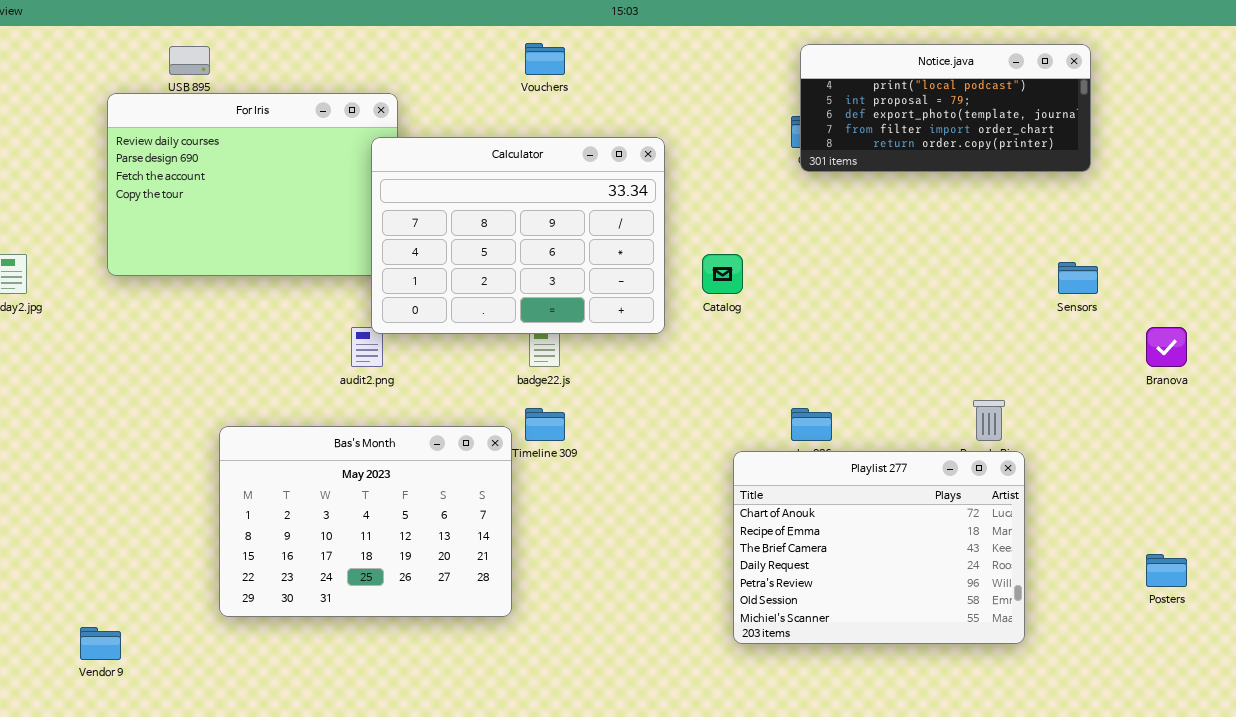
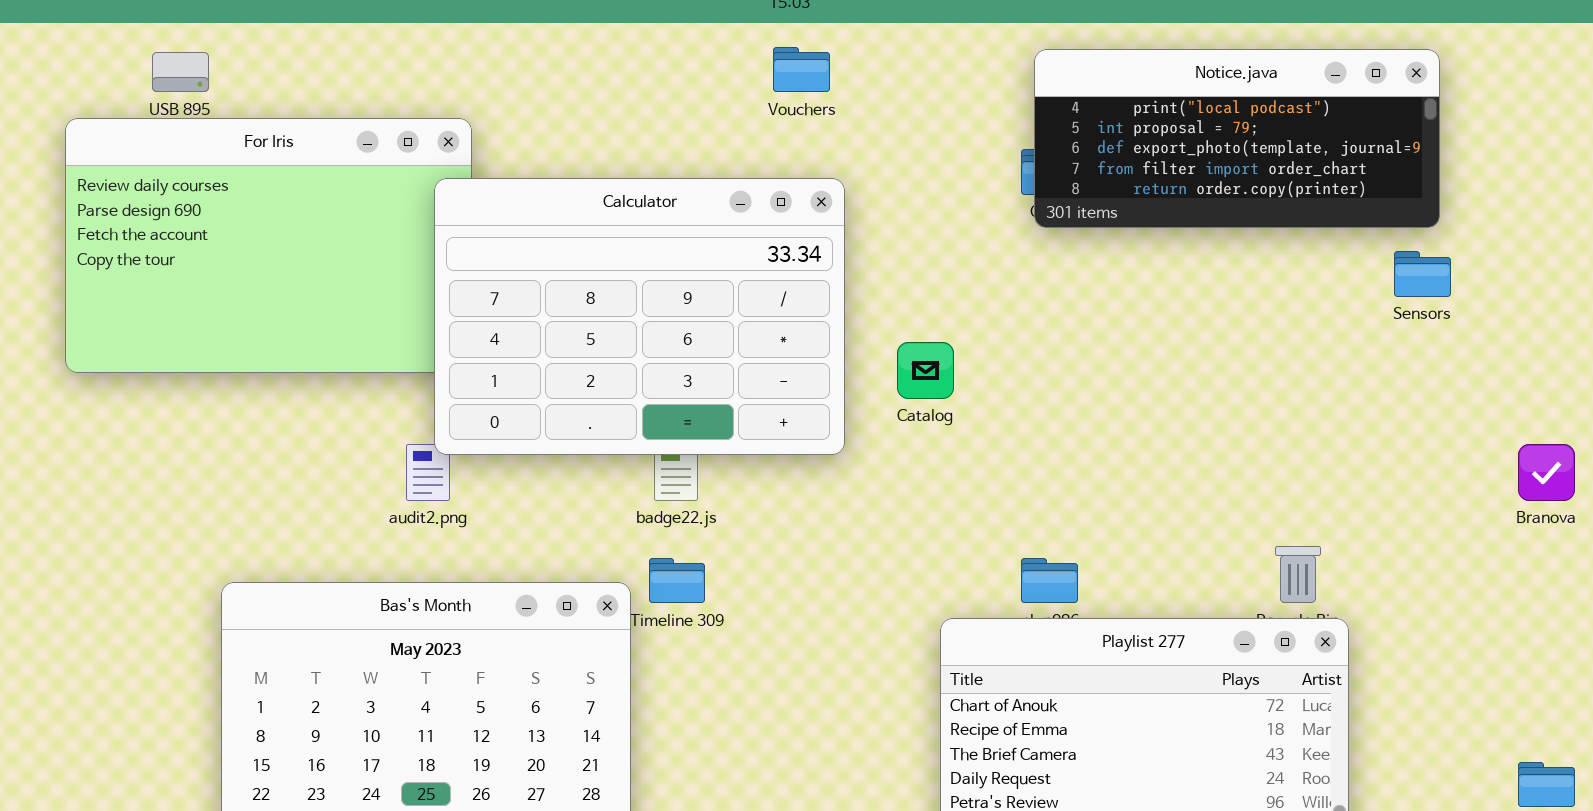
Vouchers: [525,43,565,75] -> [773,47,830,92], moved
Sensors: [1058,262,1098,294] -> [1394,251,1451,297], moved

